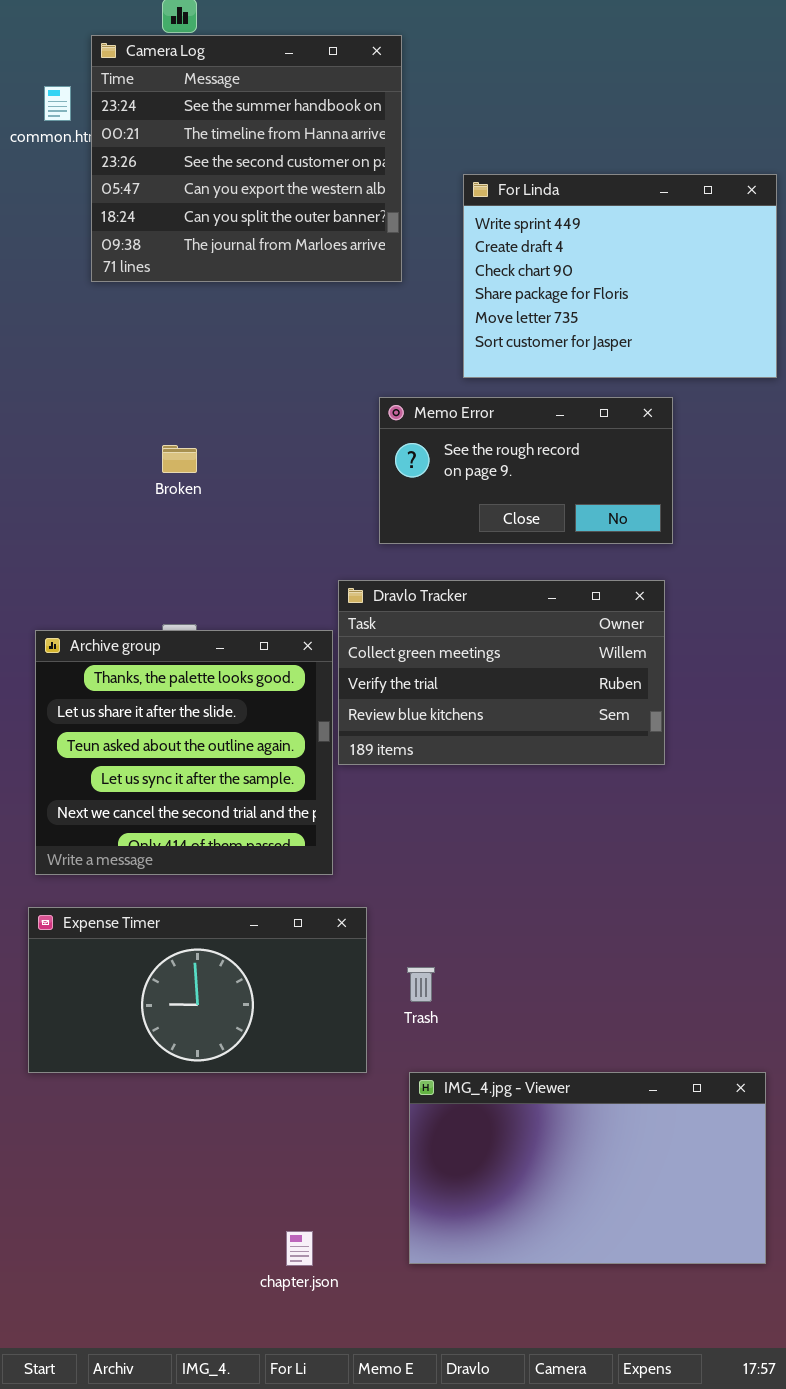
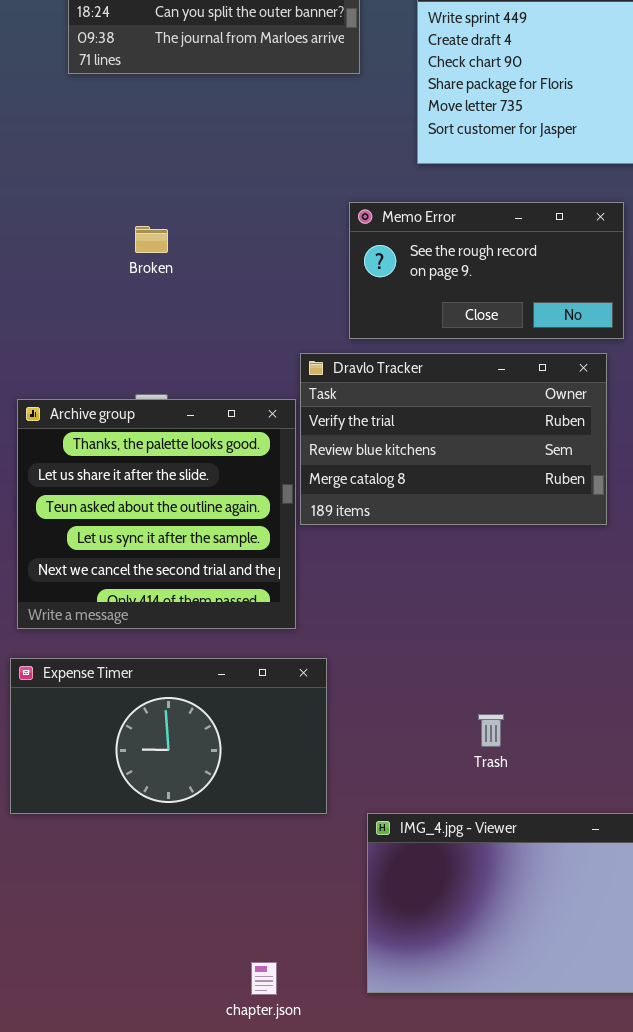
Memo Error: [379,397,673,544] -> [349,202,624,339], moved
Dravlo Tracker: [338,580,665,765] -> [300,353,607,525], scrolled down 1 row
Trash: [407,967,435,1002] -> [478,714,504,747], moved

